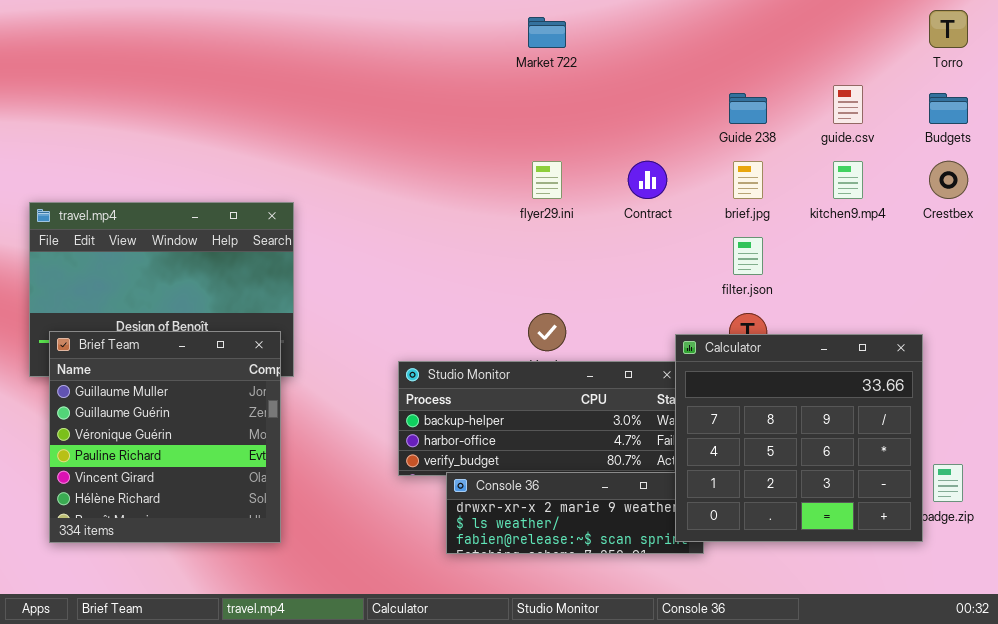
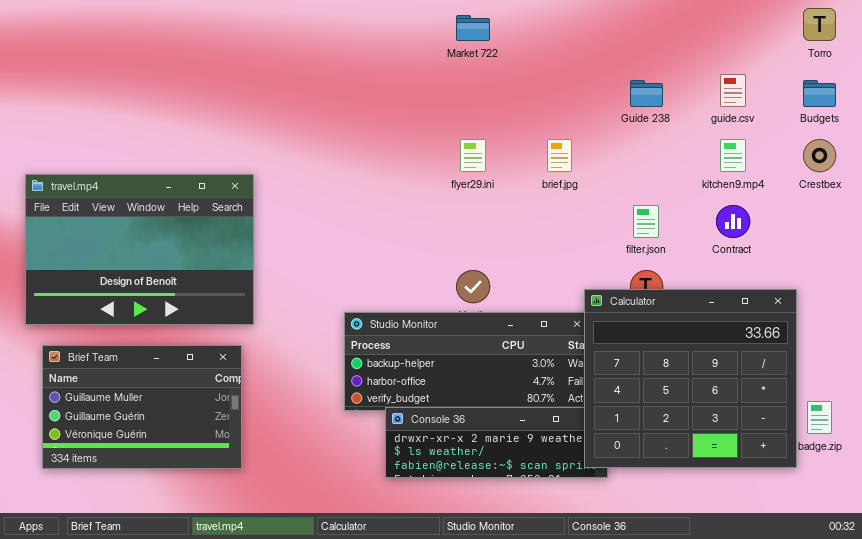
Contract: [628,161,667,199] -> [716,205,750,238], moved
brief.jpg: [733,161,763,199] -> [547,139,572,172], moved
Brief Team: [49,331,281,543] -> [42,345,242,469], resized

